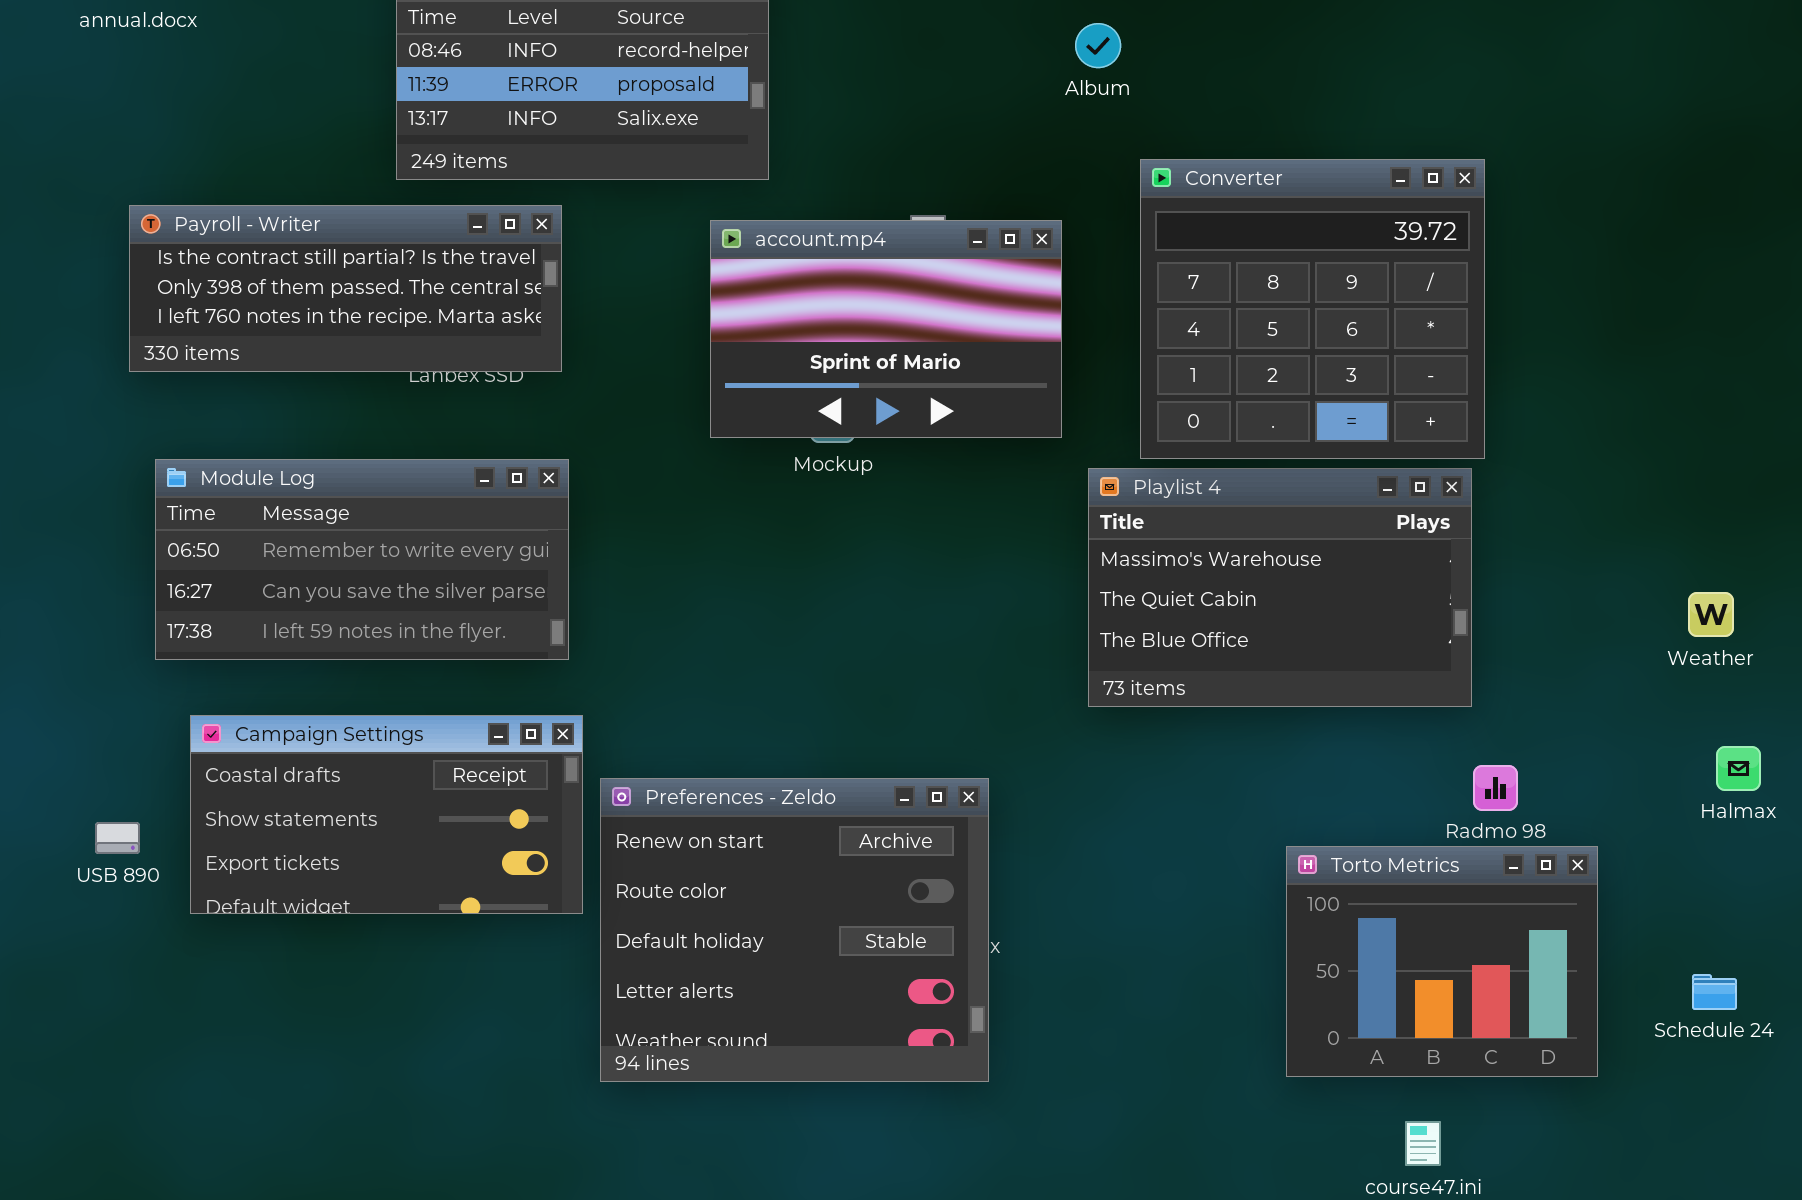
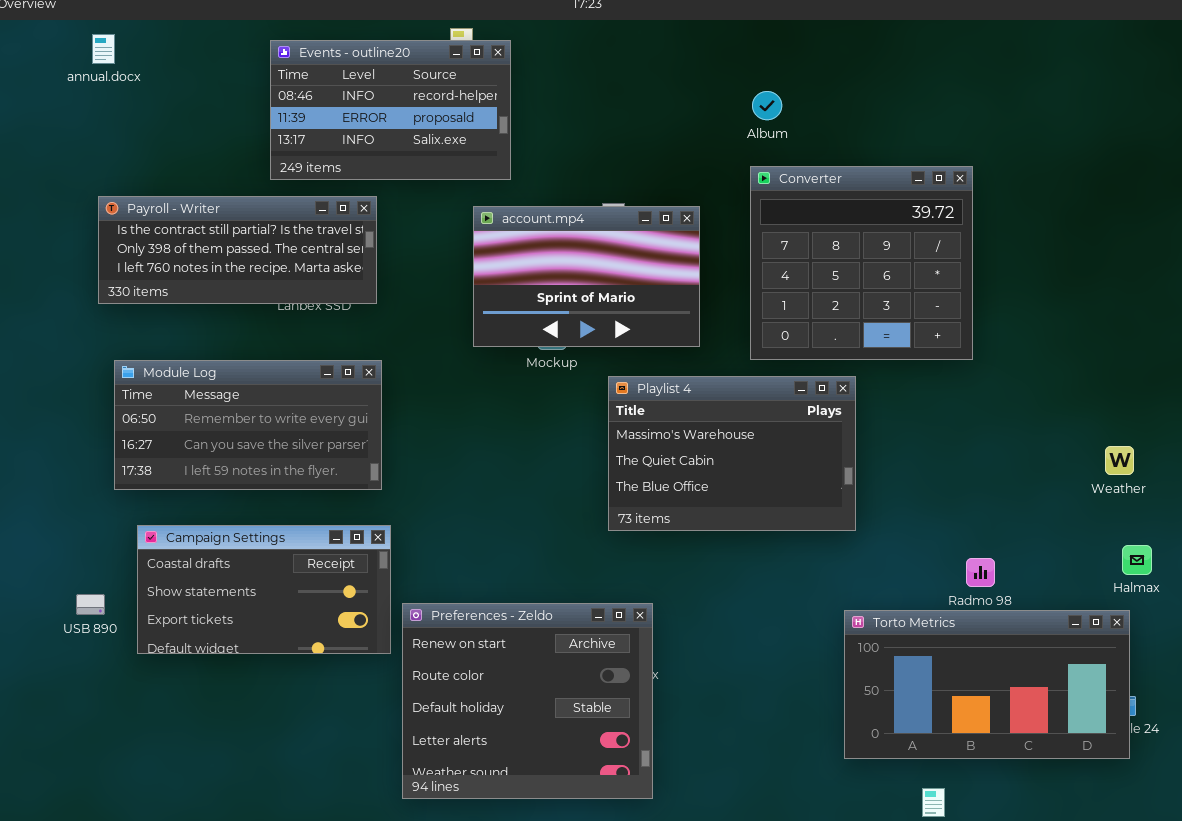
Album: [1075,23,1121,68] -> [752,91,782,120], moved
Playlist 4: [1088,468,1472,707] -> [608,376,856,531], moved
Preferences - Zeldo: [600,778,989,1082] -> [402,603,653,799], moved
Torto Metrics: [1286,846,1598,1077] -> [844,610,1130,759], resized

